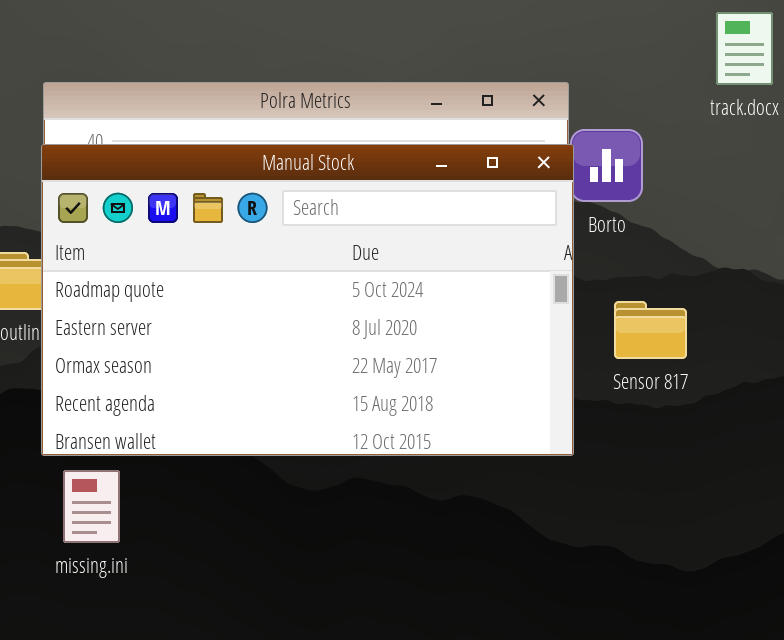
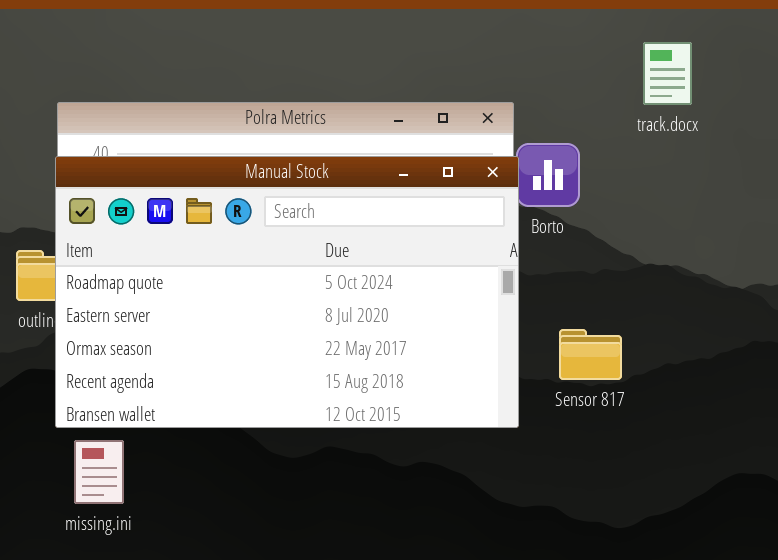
Sensor 817: [614,301,687,359] -> [559,329,622,380], moved

